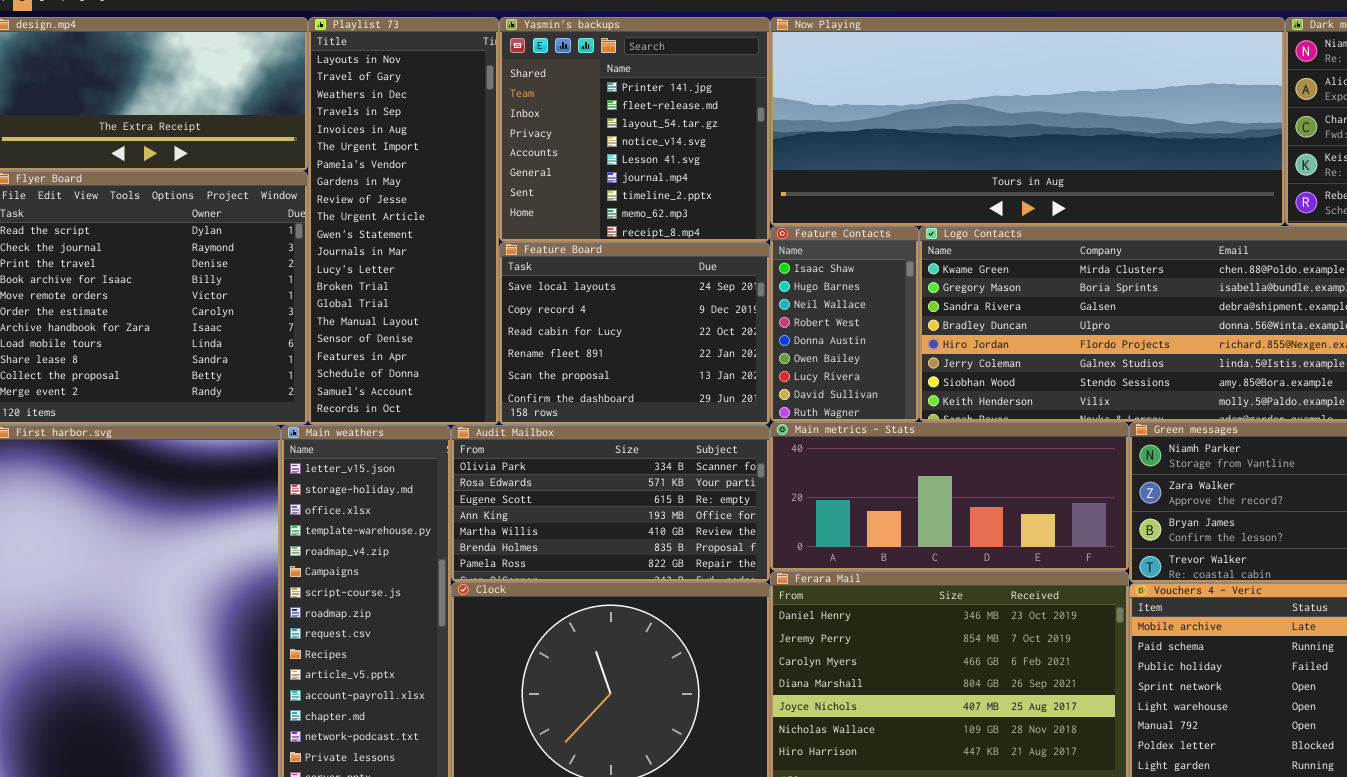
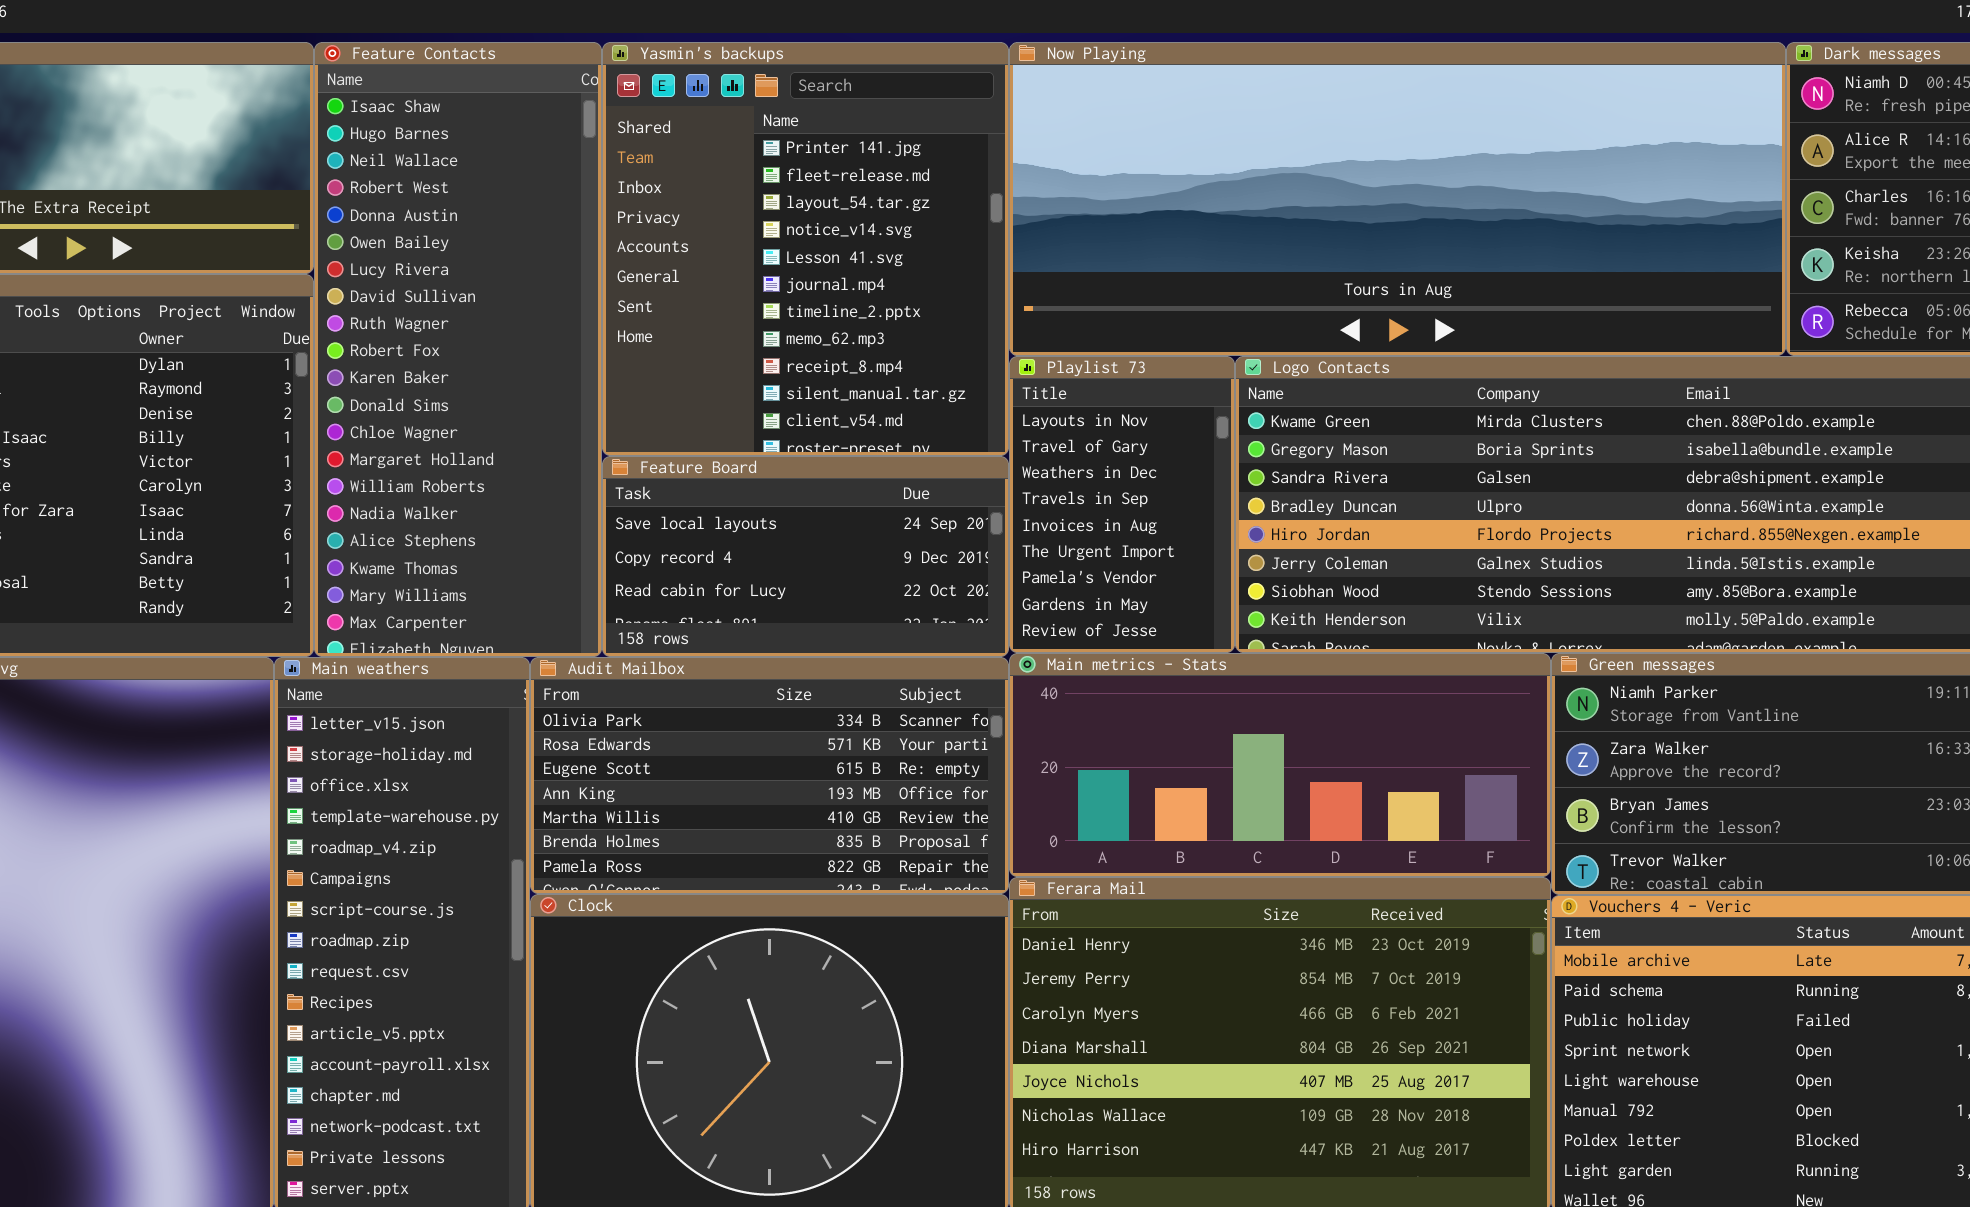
Playlist 73: [308,17,499,425] -> [1009,356,1235,653], moved, resized
Yasmin's backups: [499,17,770,242] -> [602,42,1009,456], resized
Feature Contacts: [770,226,919,422] -> [314,42,602,657], moved, resized
Feature Board: [499,242,770,425] -> [602,456,1009,657], resized

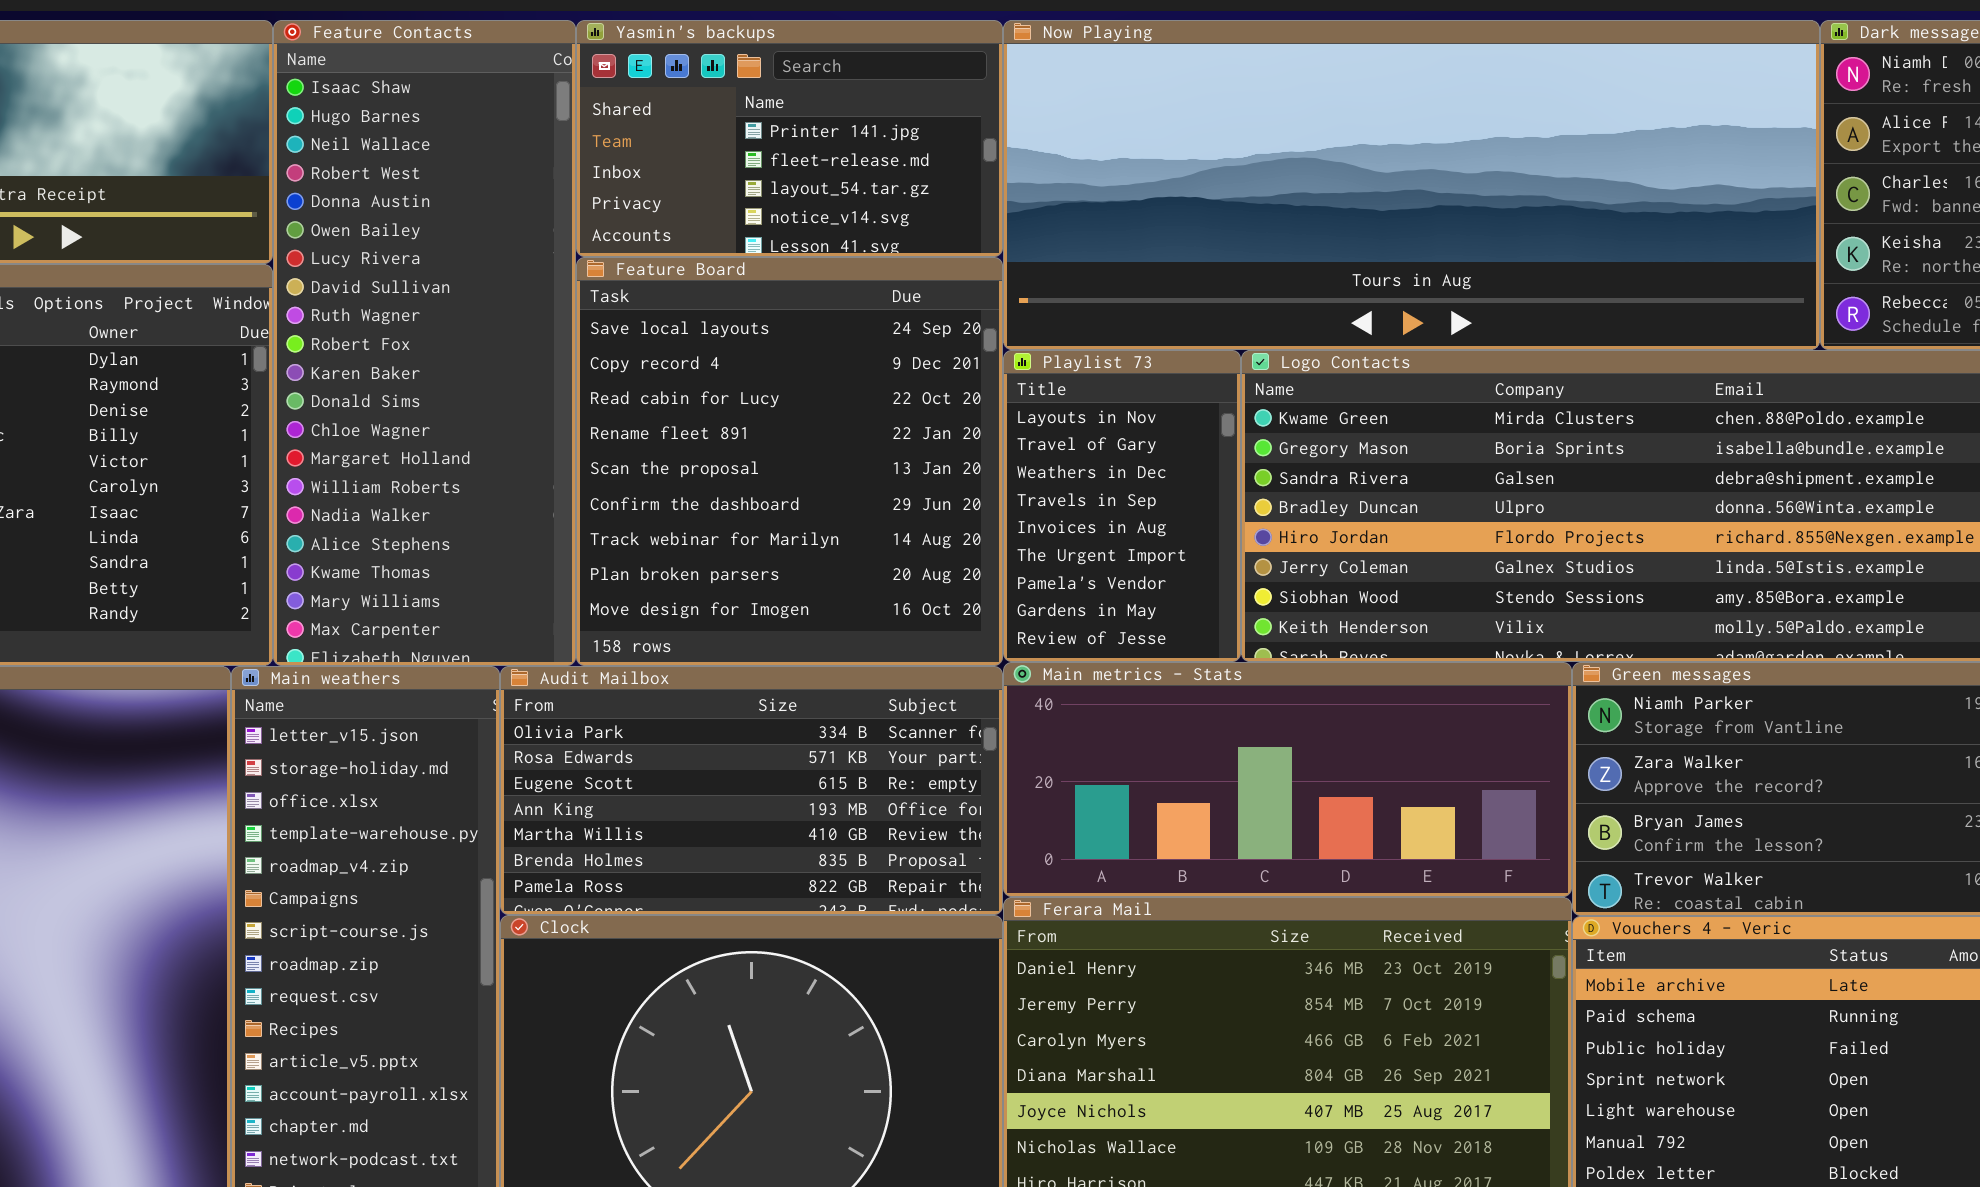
Yasmin's backups: [602,42,1009,456] -> [576,20,1003,257], resized
Feature Board: [602,456,1009,657] -> [576,257,1003,666], resized

